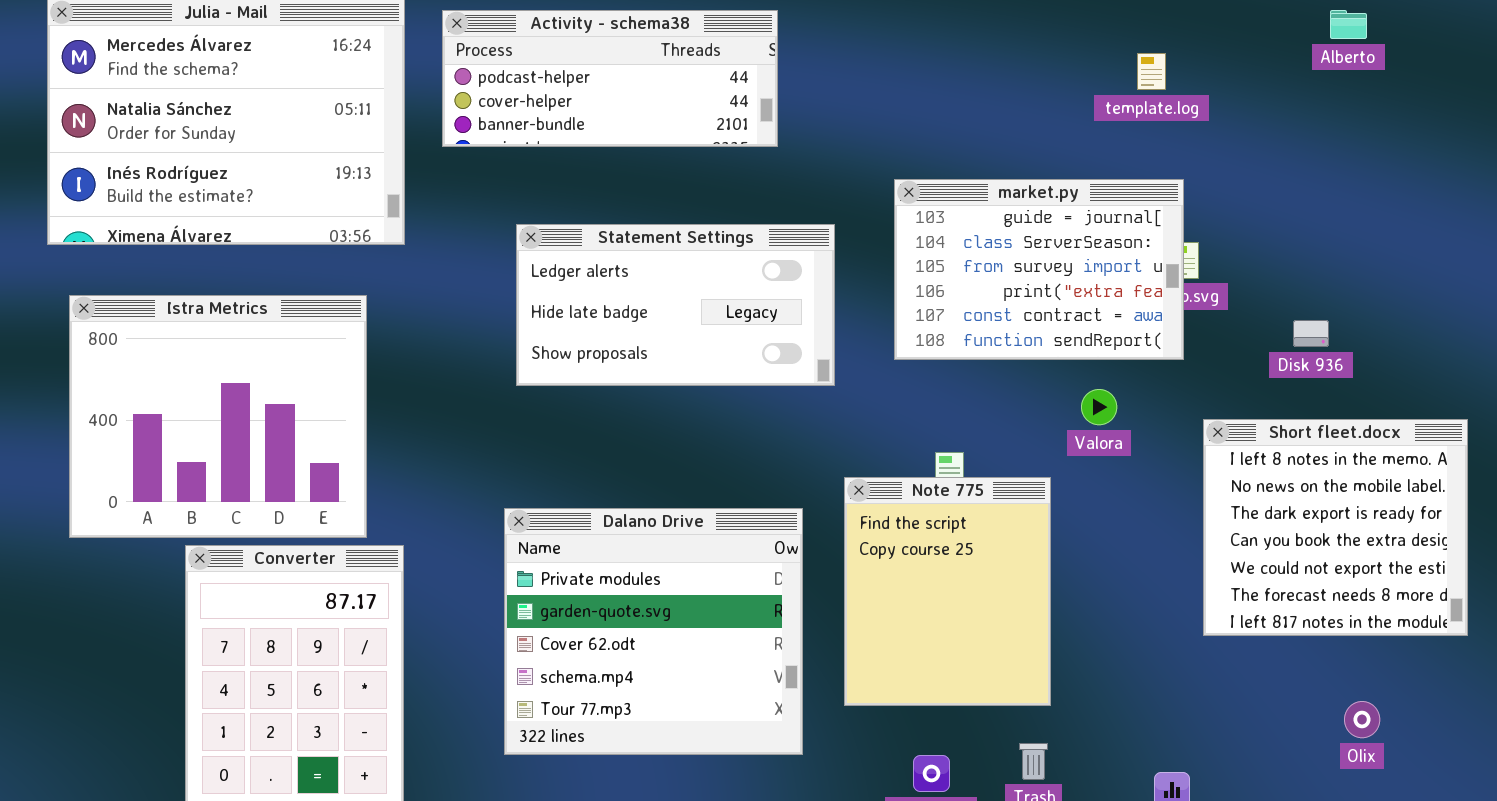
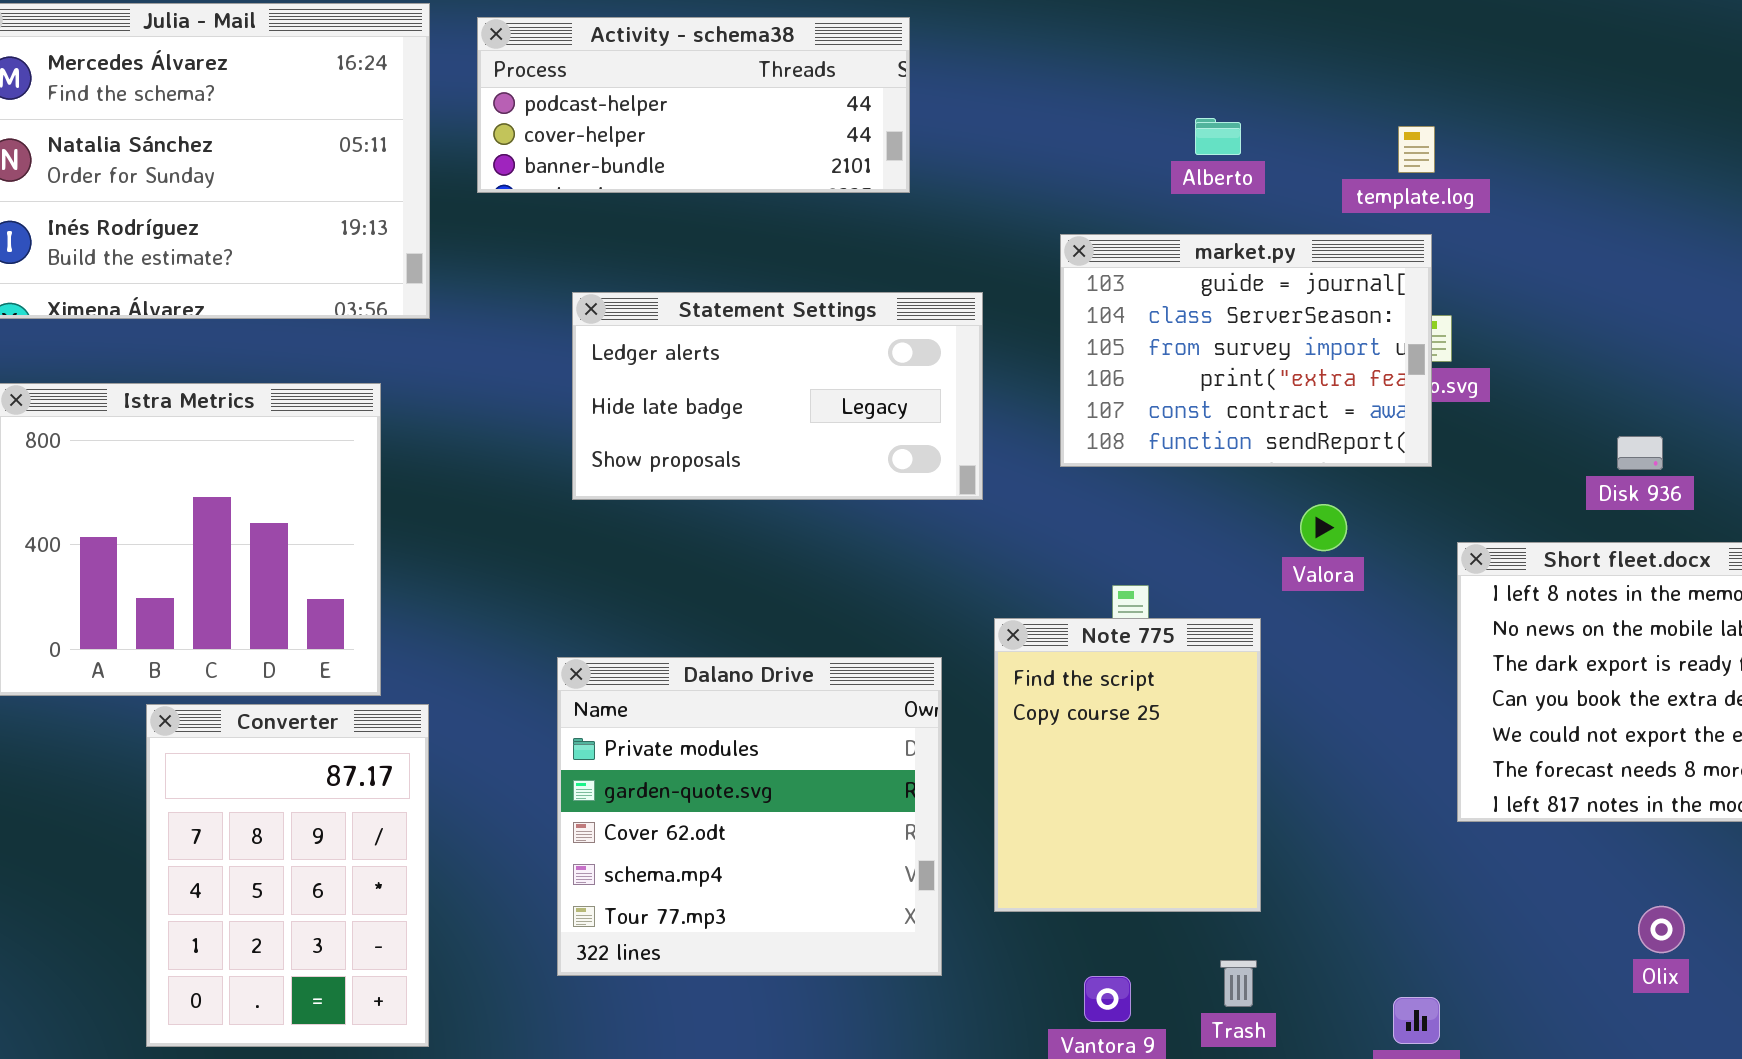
Alberto: [1330,10,1367,39] -> [1195,118,1241,155], moved
template.log: [1137,53,1166,90] -> [1398,126,1435,173], moved
Disk 936: [1293,320,1329,347] -> [1617,436,1663,470], moved

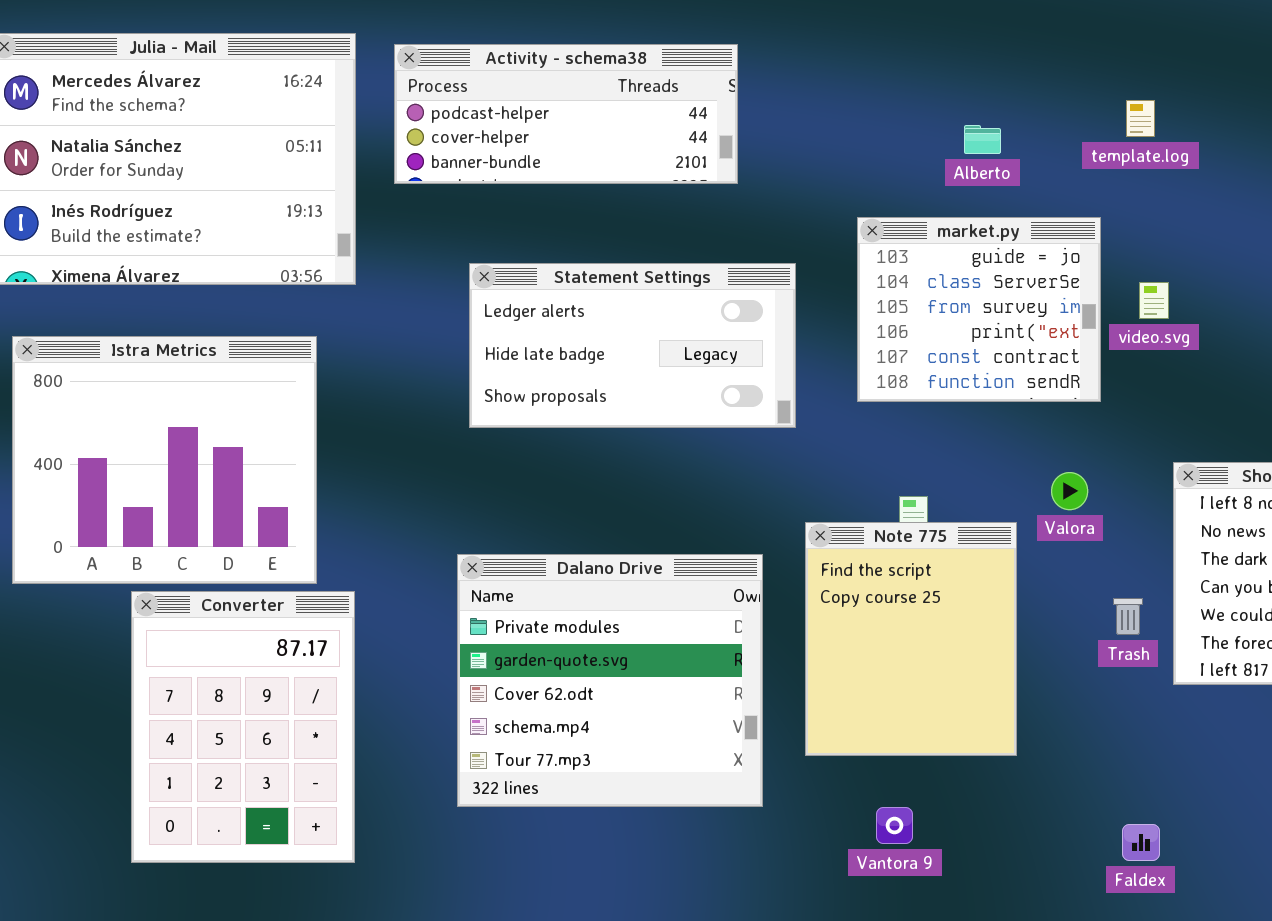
template.log: [1398,126,1435,173] -> [1126,100,1155,137], moved
market.py: [1060,234,1432,467] -> [857,217,1101,402], resized
Valora: [1300,504,1347,551] -> [1051,472,1088,510], moved
Trash: [1220,960,1257,1007] -> [1113,598,1143,635], moved

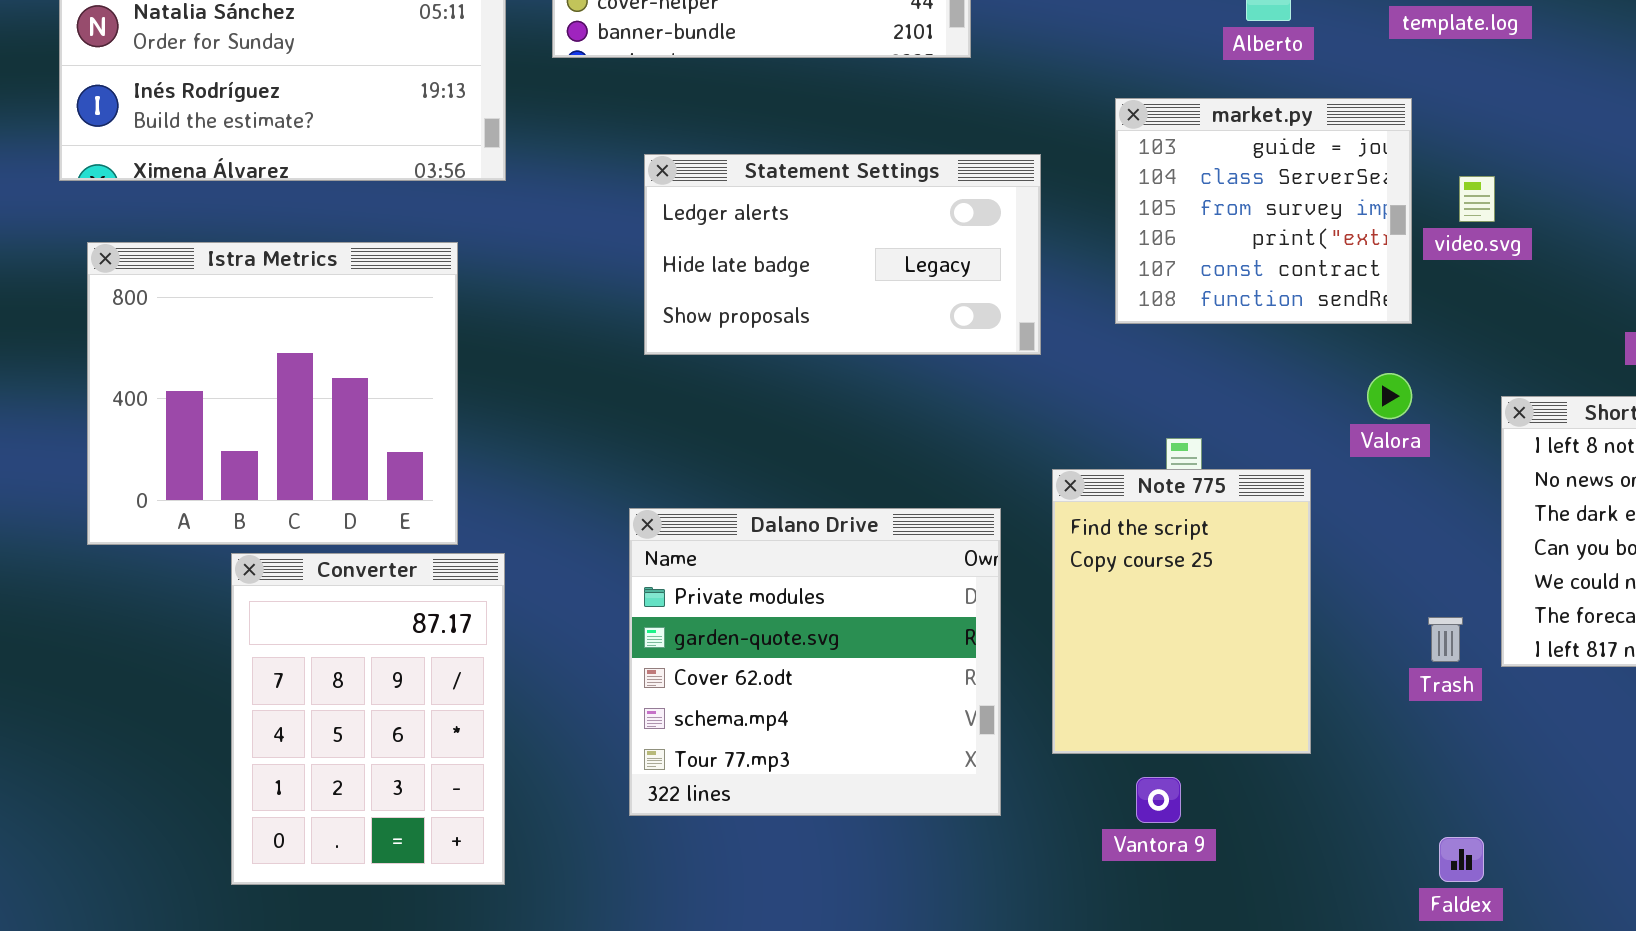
Valora: [1051,472,1088,510] -> [1367,373,1412,419], moved
Trash: [1113,598,1143,635] -> [1428,617,1463,662], moved
Vantora 9: [876,807,913,844] -> [1136,777,1181,823], moved

